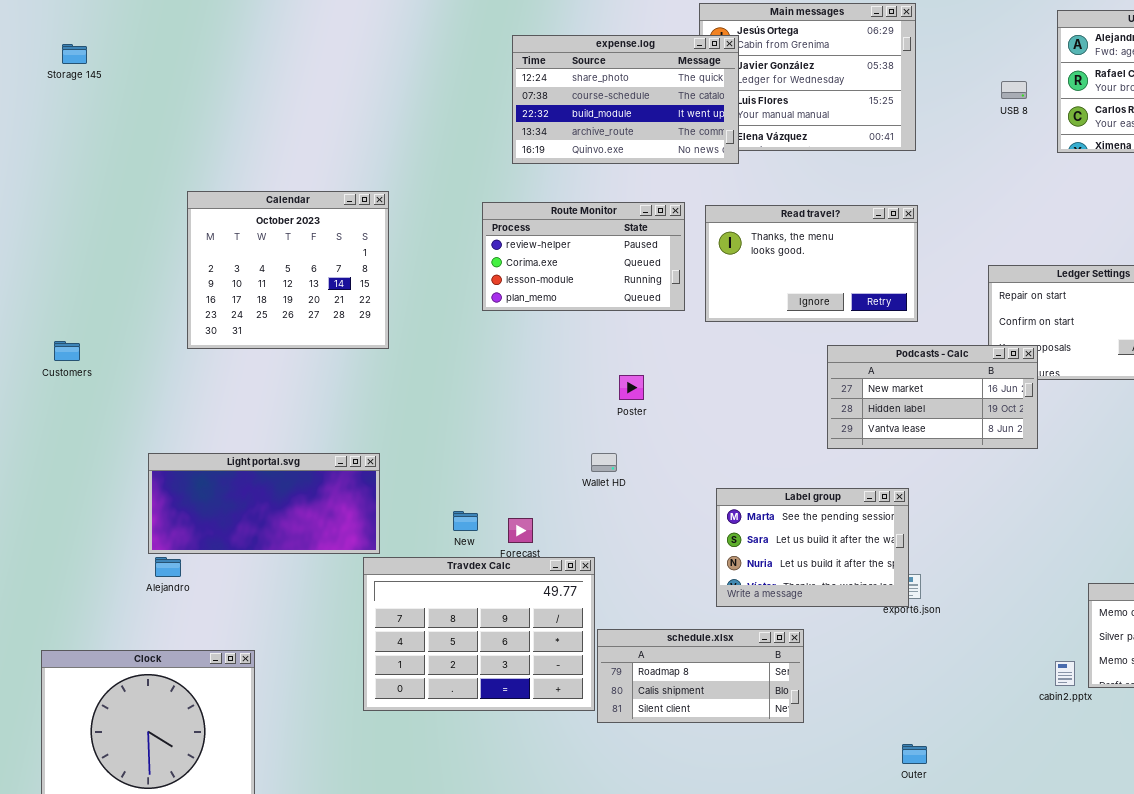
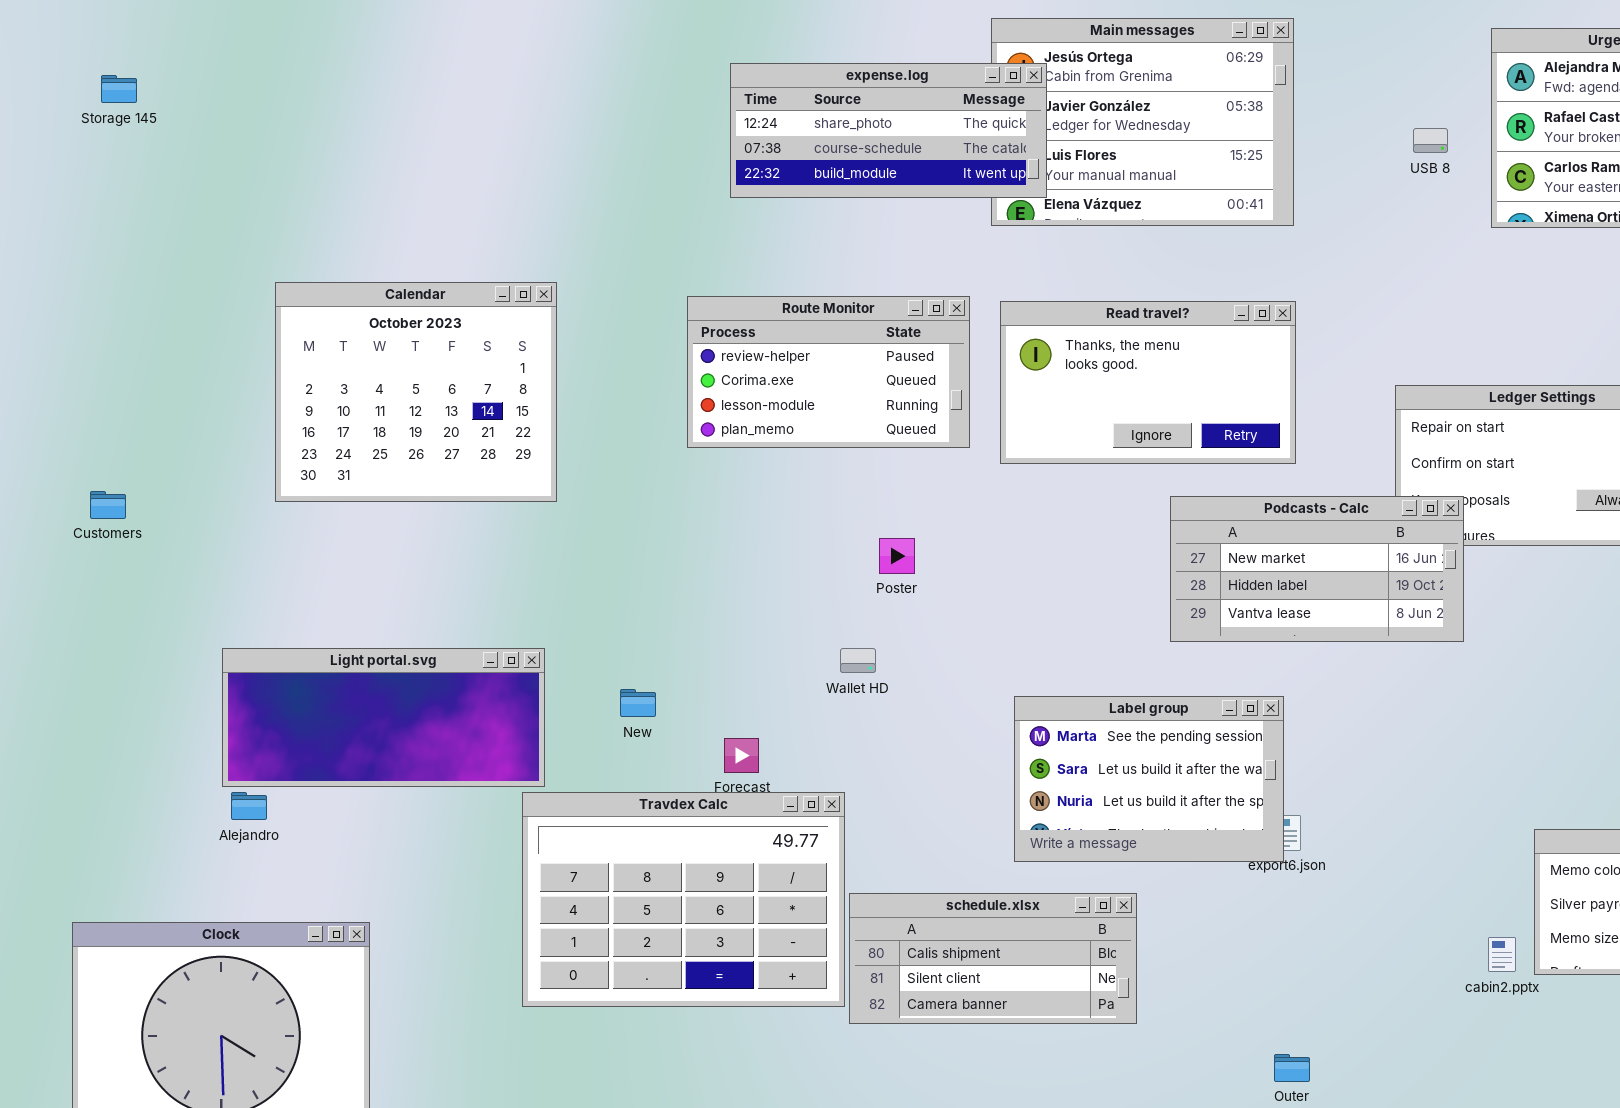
expense.log: [512,35,739,164] -> [730,63,1047,198], resized
New: [453,511,478,531] -> [620,689,656,717], moved
schedule.xlsx: [597,629,804,723] -> [849,893,1137,1024], scrolled down 1 row

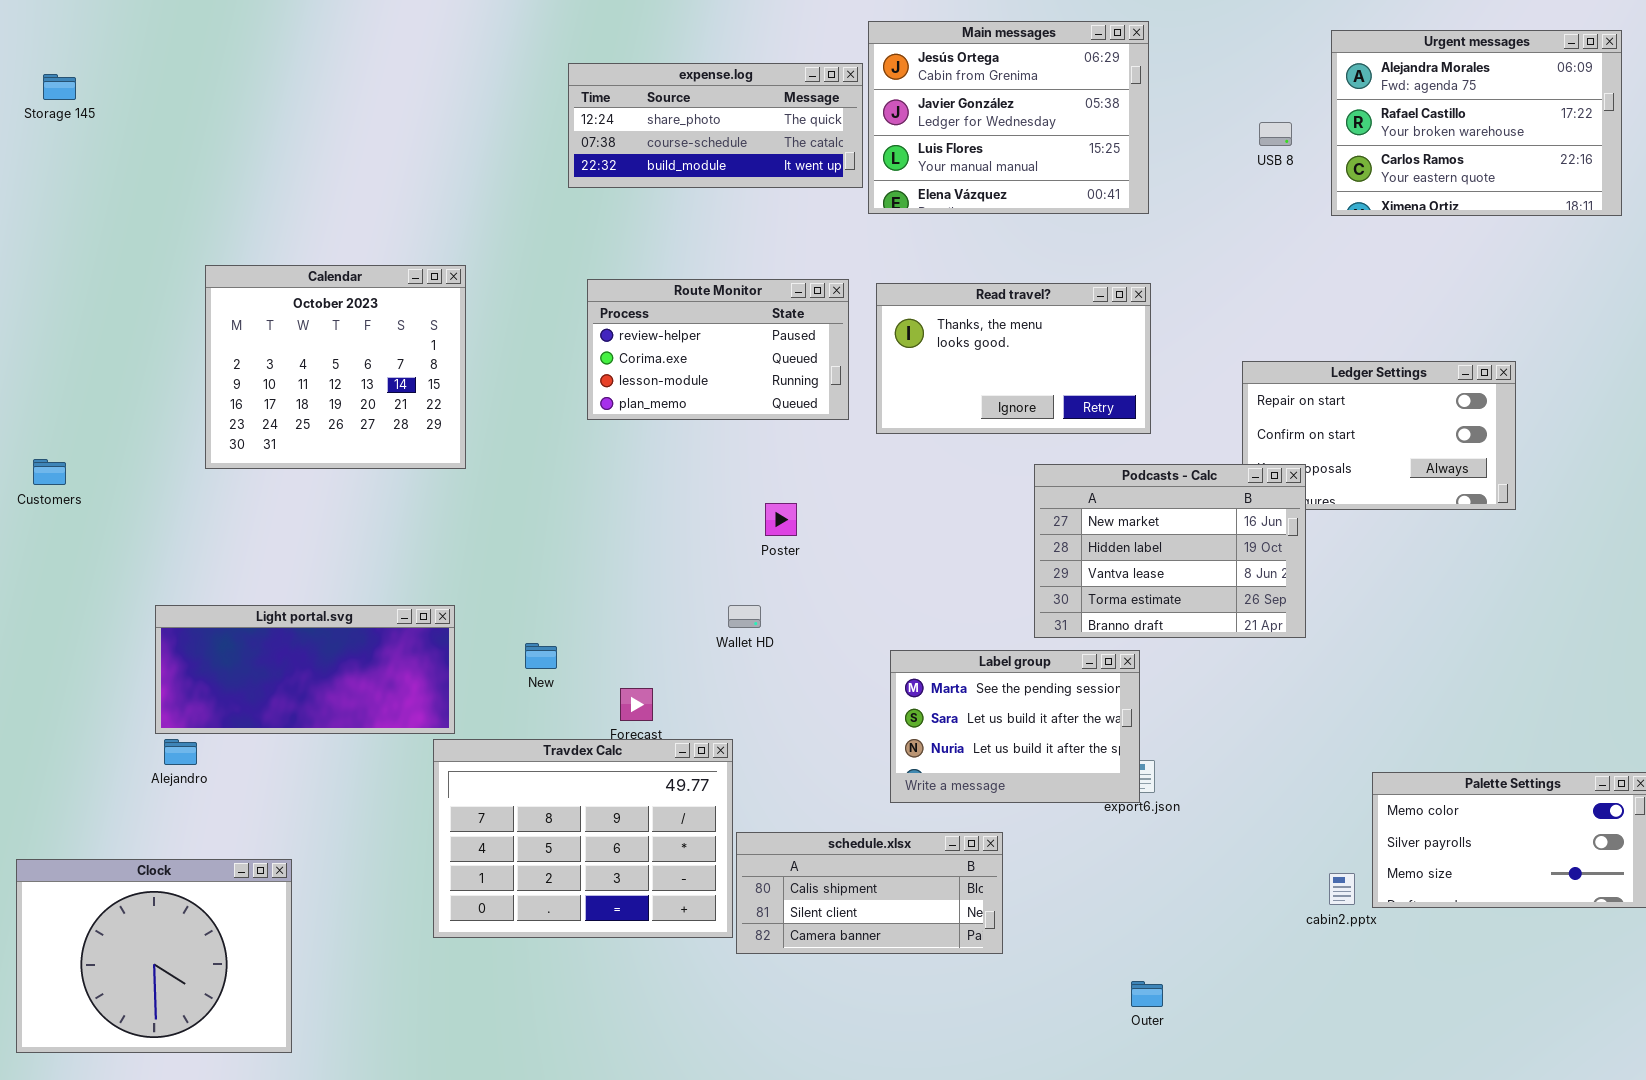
expense.log: [730,63,1047,198] -> [568,63,863,188], moved
Podcasts - Calc: [1170,496,1464,642] -> [1034,464,1306,638], resized

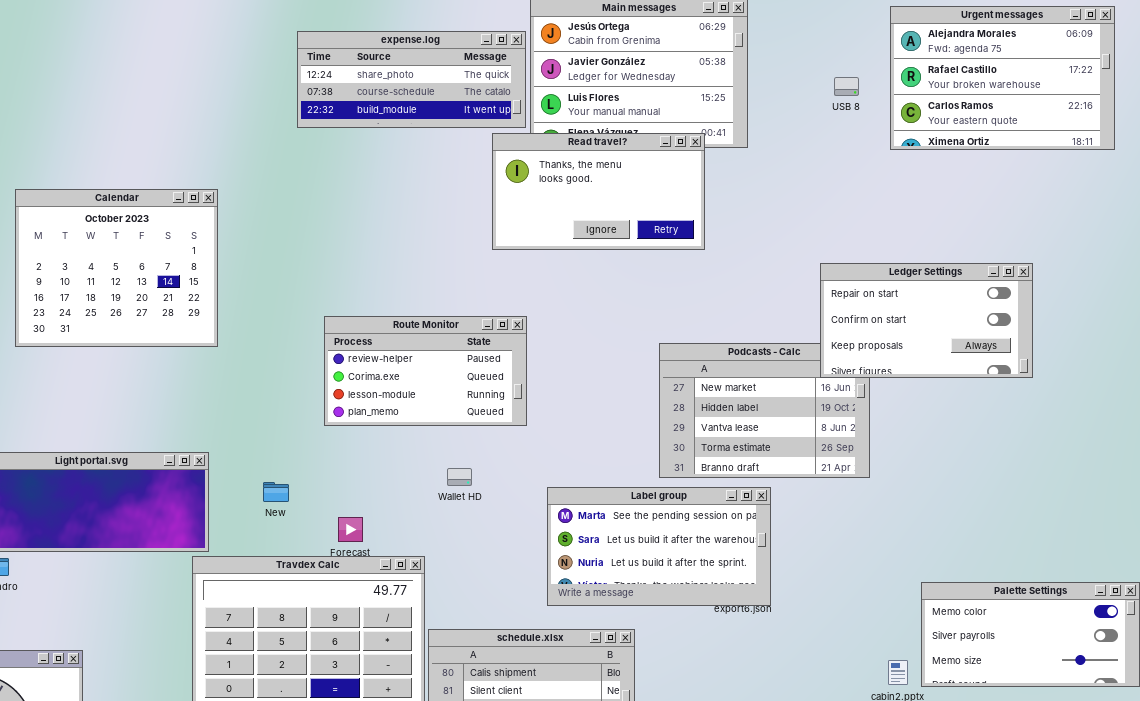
Route Monitor: [587,279,849,420] -> [324,316,527,426], moved
Read travel?: [876,283,1151,434] -> [492,133,705,250], moved
Ledger Settings: [1242,361,1516,510] -> [820,263,1033,378], raised
Wallet HD: [728,605,761,628] -> [447,468,472,486], moved
Label group: [890,650,1140,803] -> [547,487,771,606], resized

